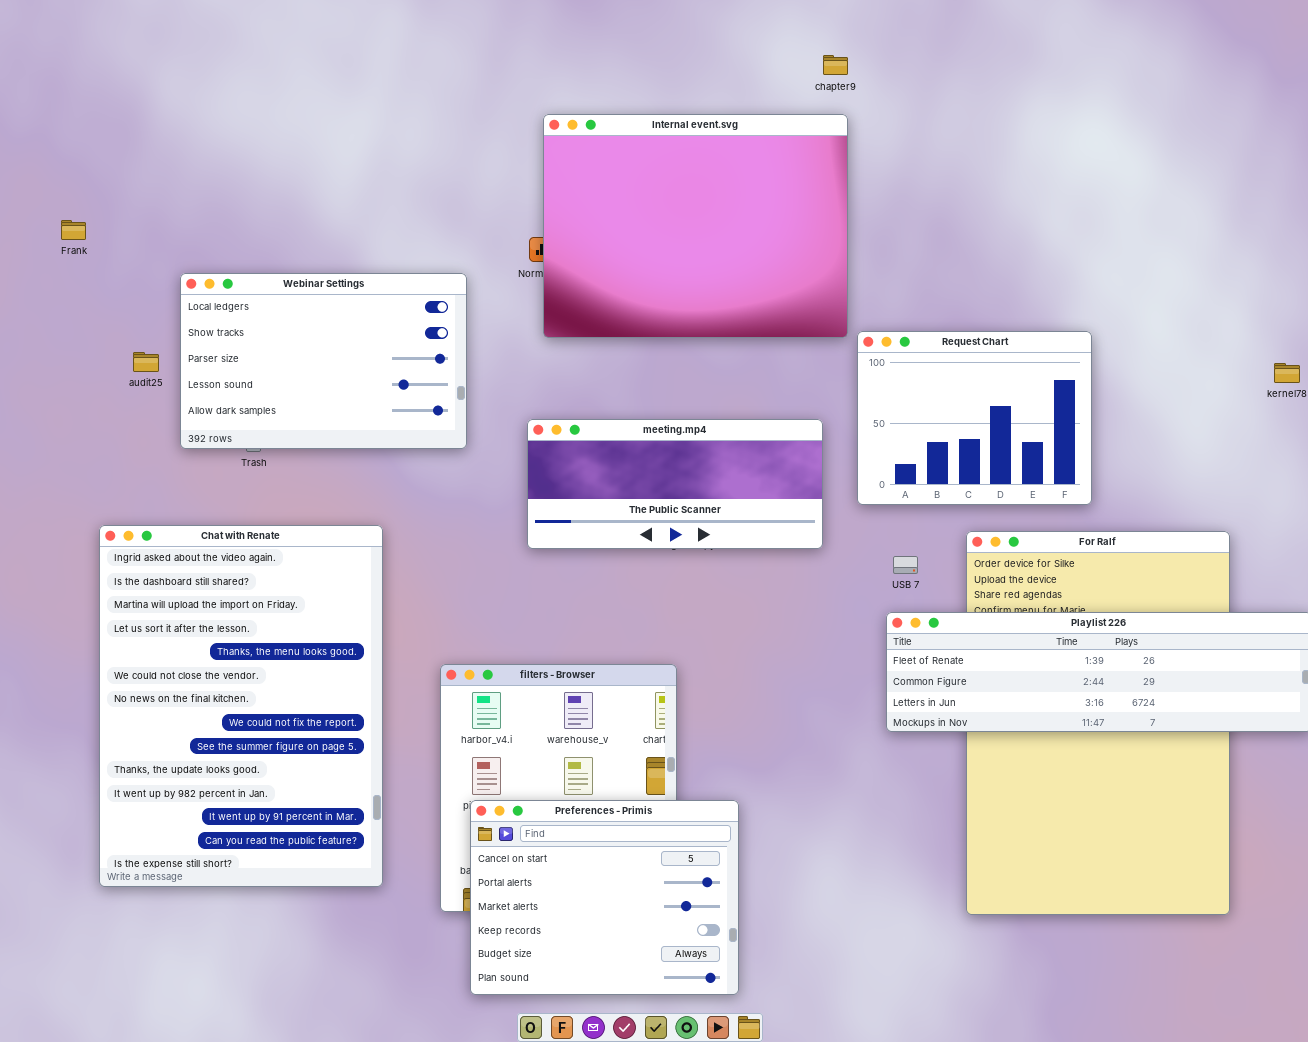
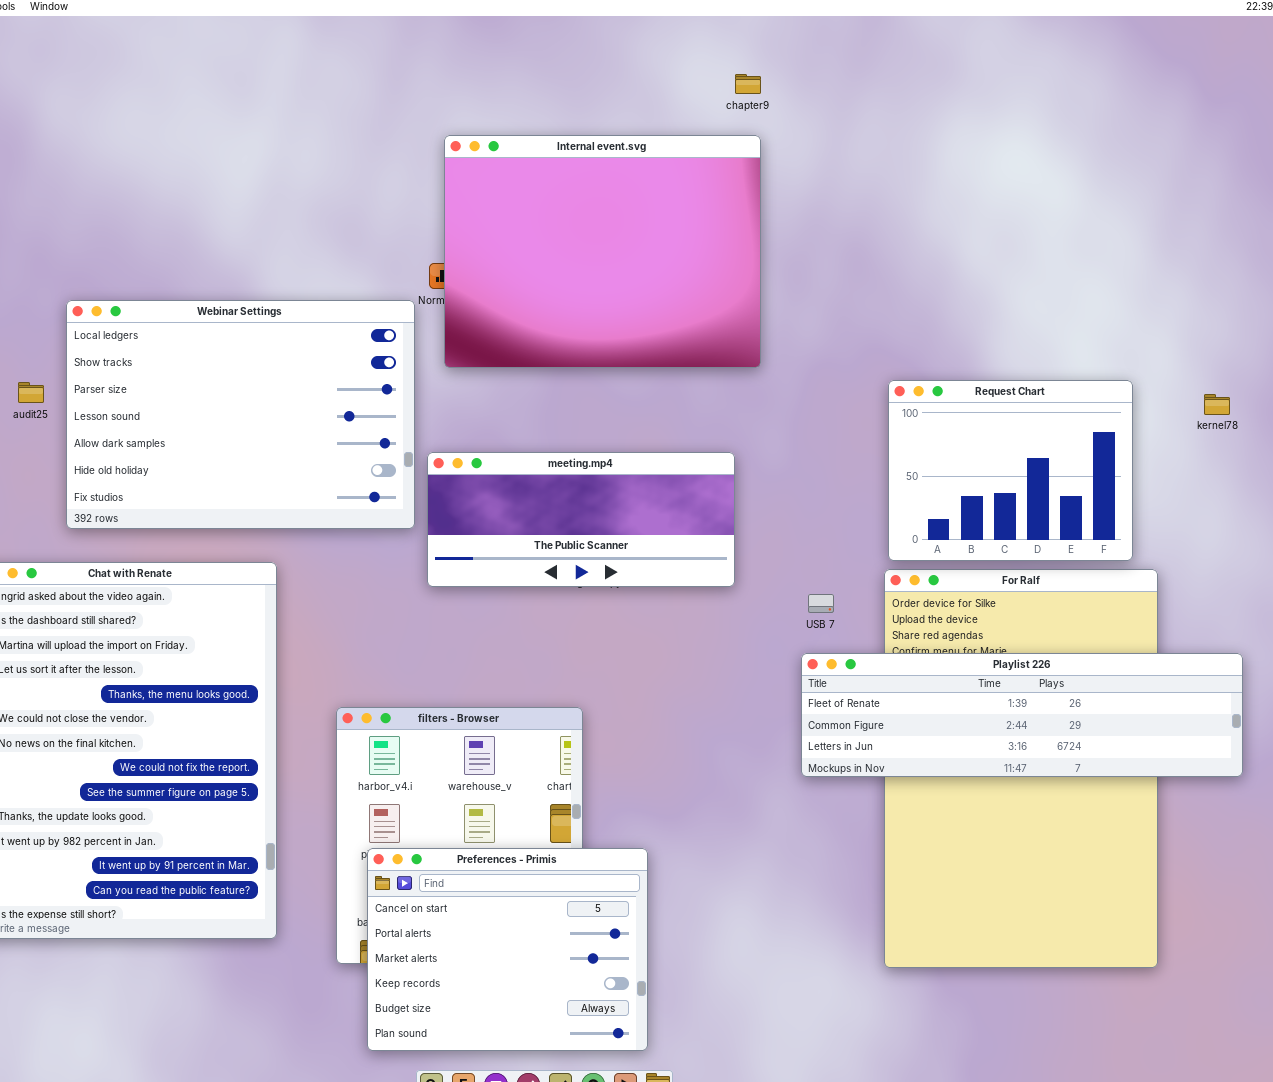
Webinar Settings: [180,273,467,449] -> [66,300,415,529], resized
Request Chart: [857,331,1092,505] -> [888,380,1133,561], moved

